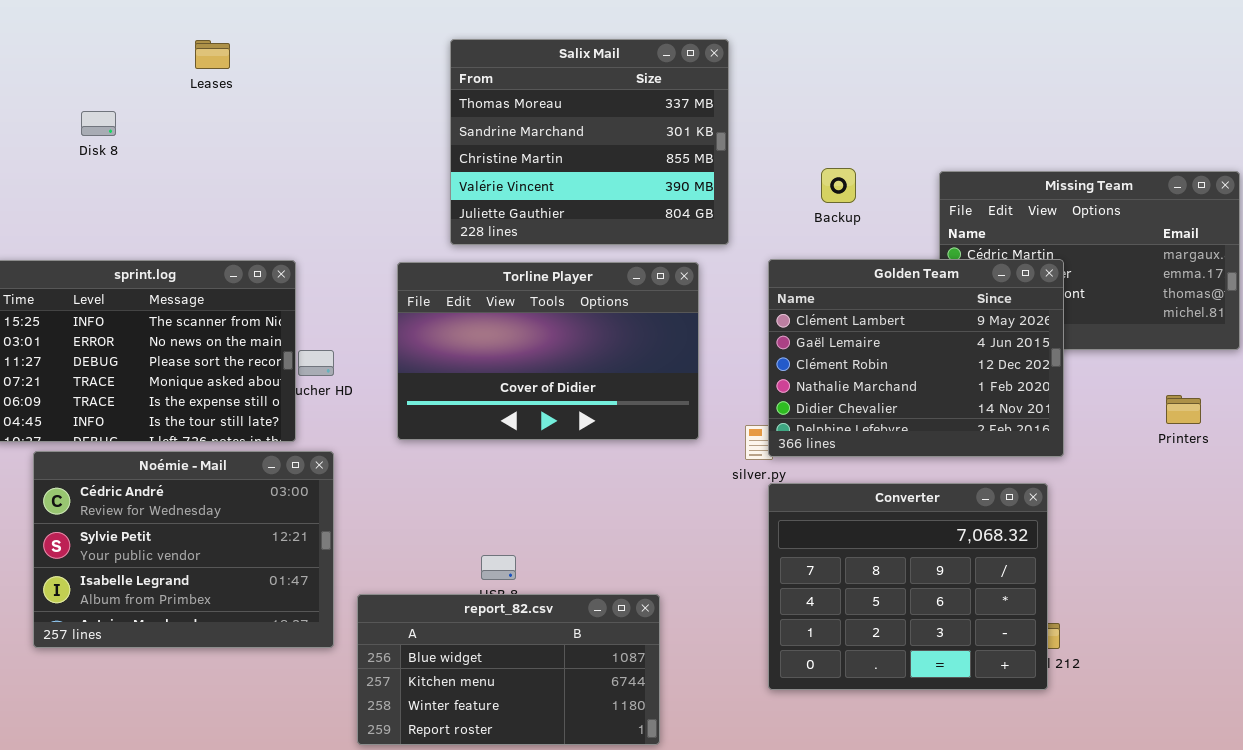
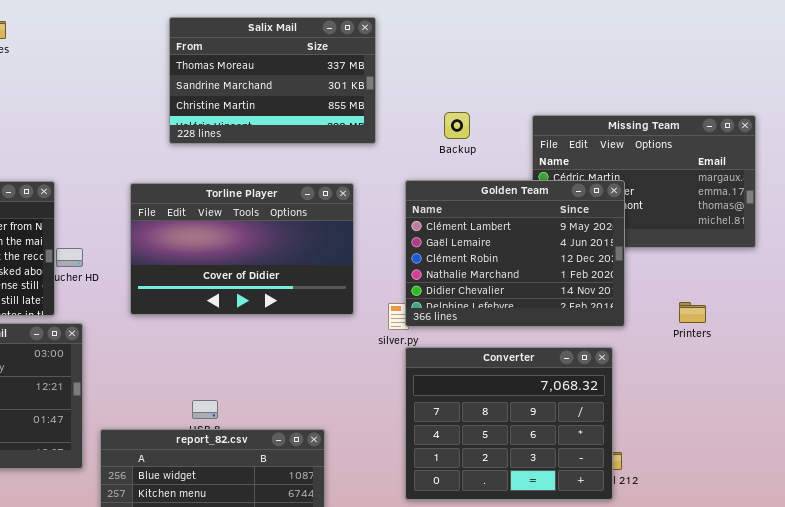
Salix Mail: [450,39,729,245] -> [169,17,376,144], resized
Printers: [1166,395,1201,424] -> [679,302,706,323], moved

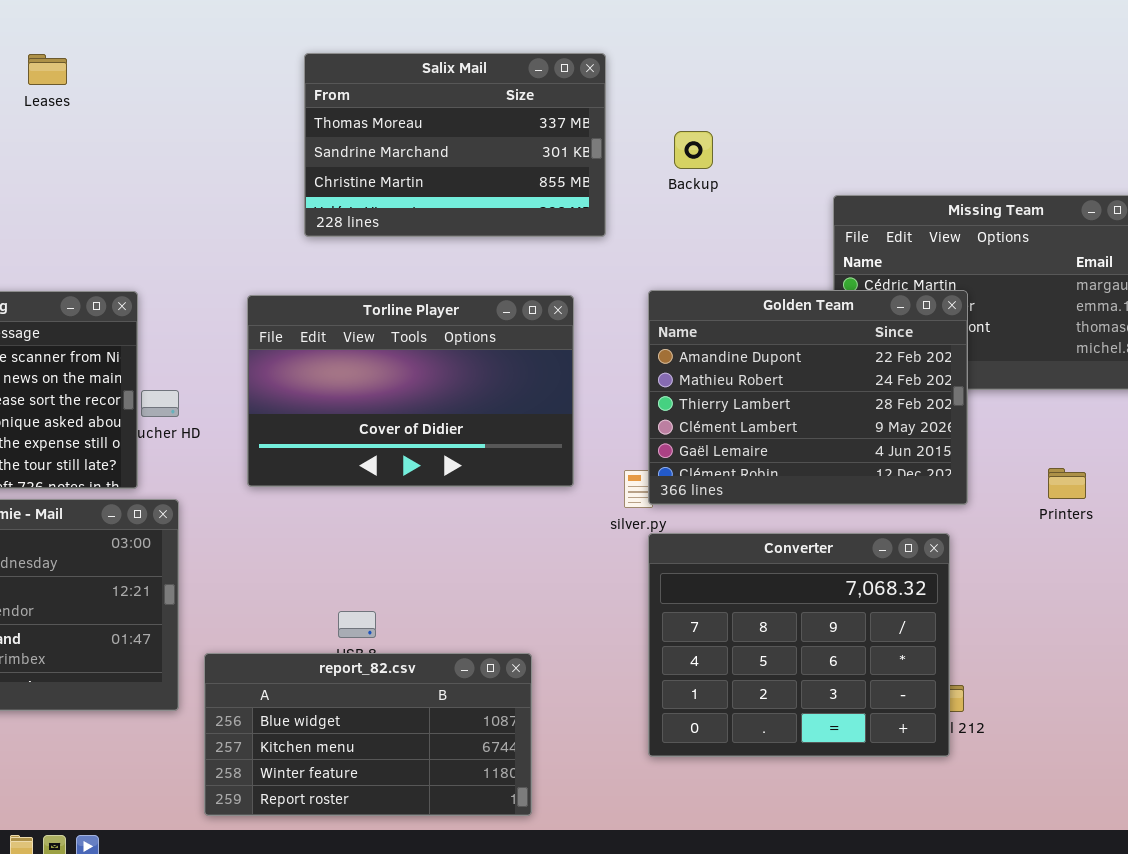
Backup: [444,112,470,139] -> [674,131,713,169], moved
Golden Team: [405,180,625,327] -> [648,290,968,505], scrolled up 3 rows

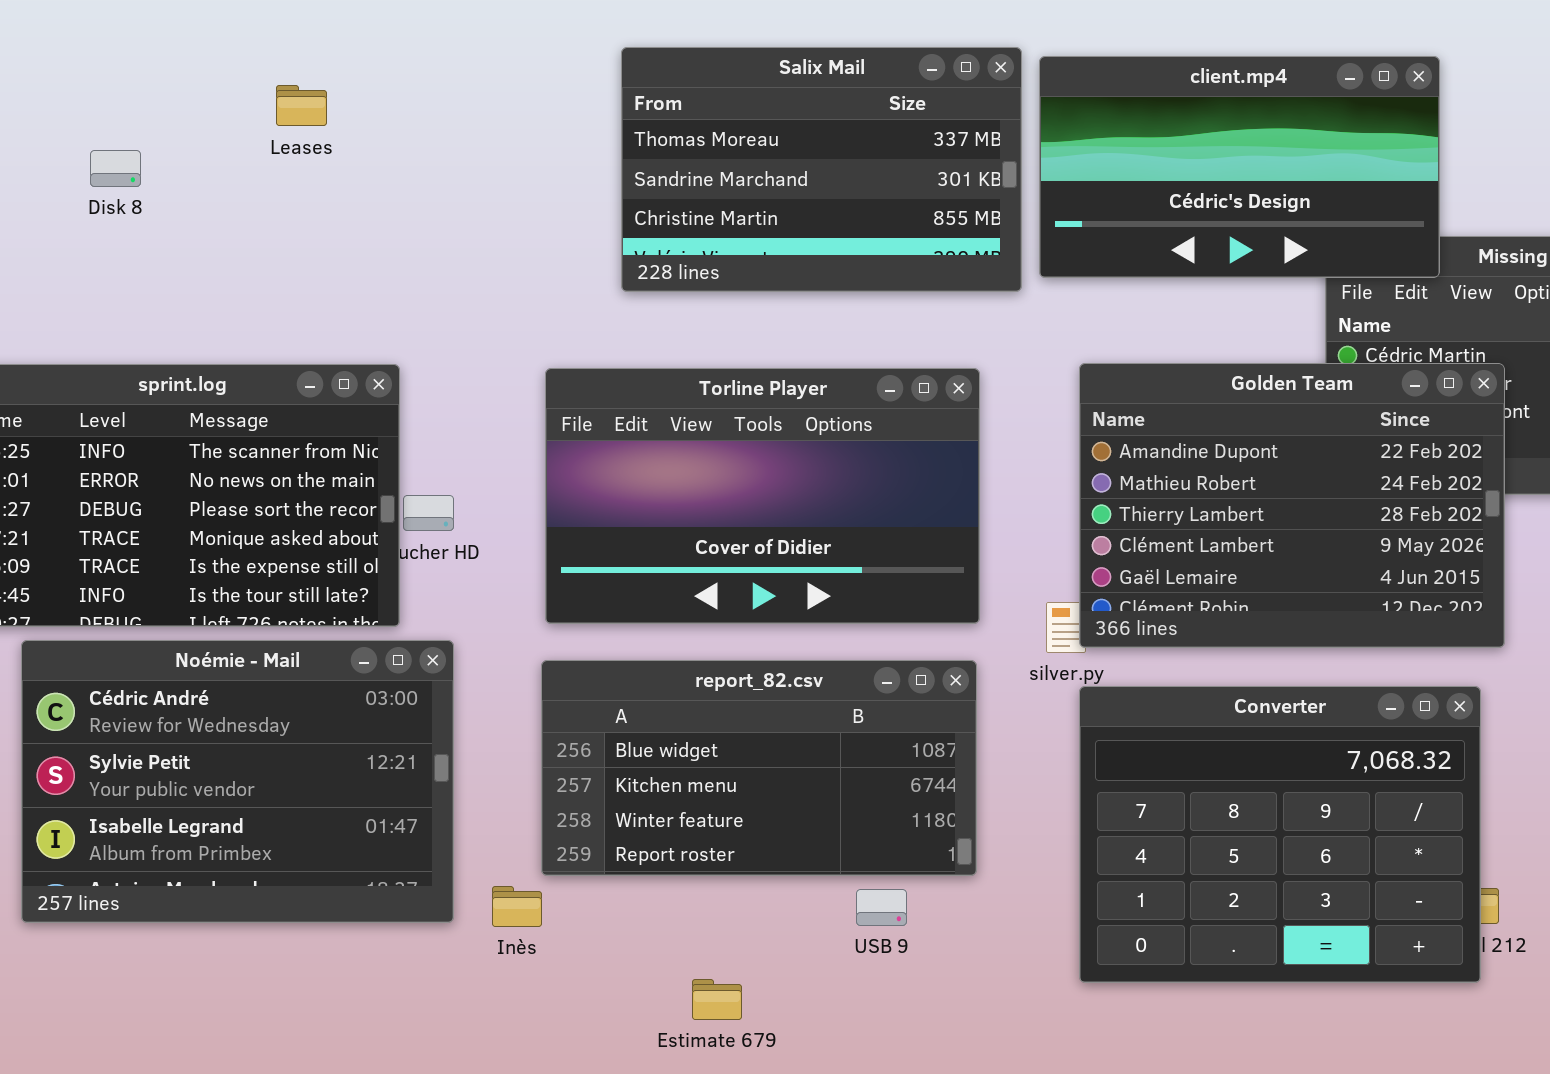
Leases: [28,54,67,85] -> [276,85,327,126], moved
client.mp4: none -> [1039,56,1440,278], opened
report_82.csv: [204,653,532,816] -> [541,660,977,876], moved

